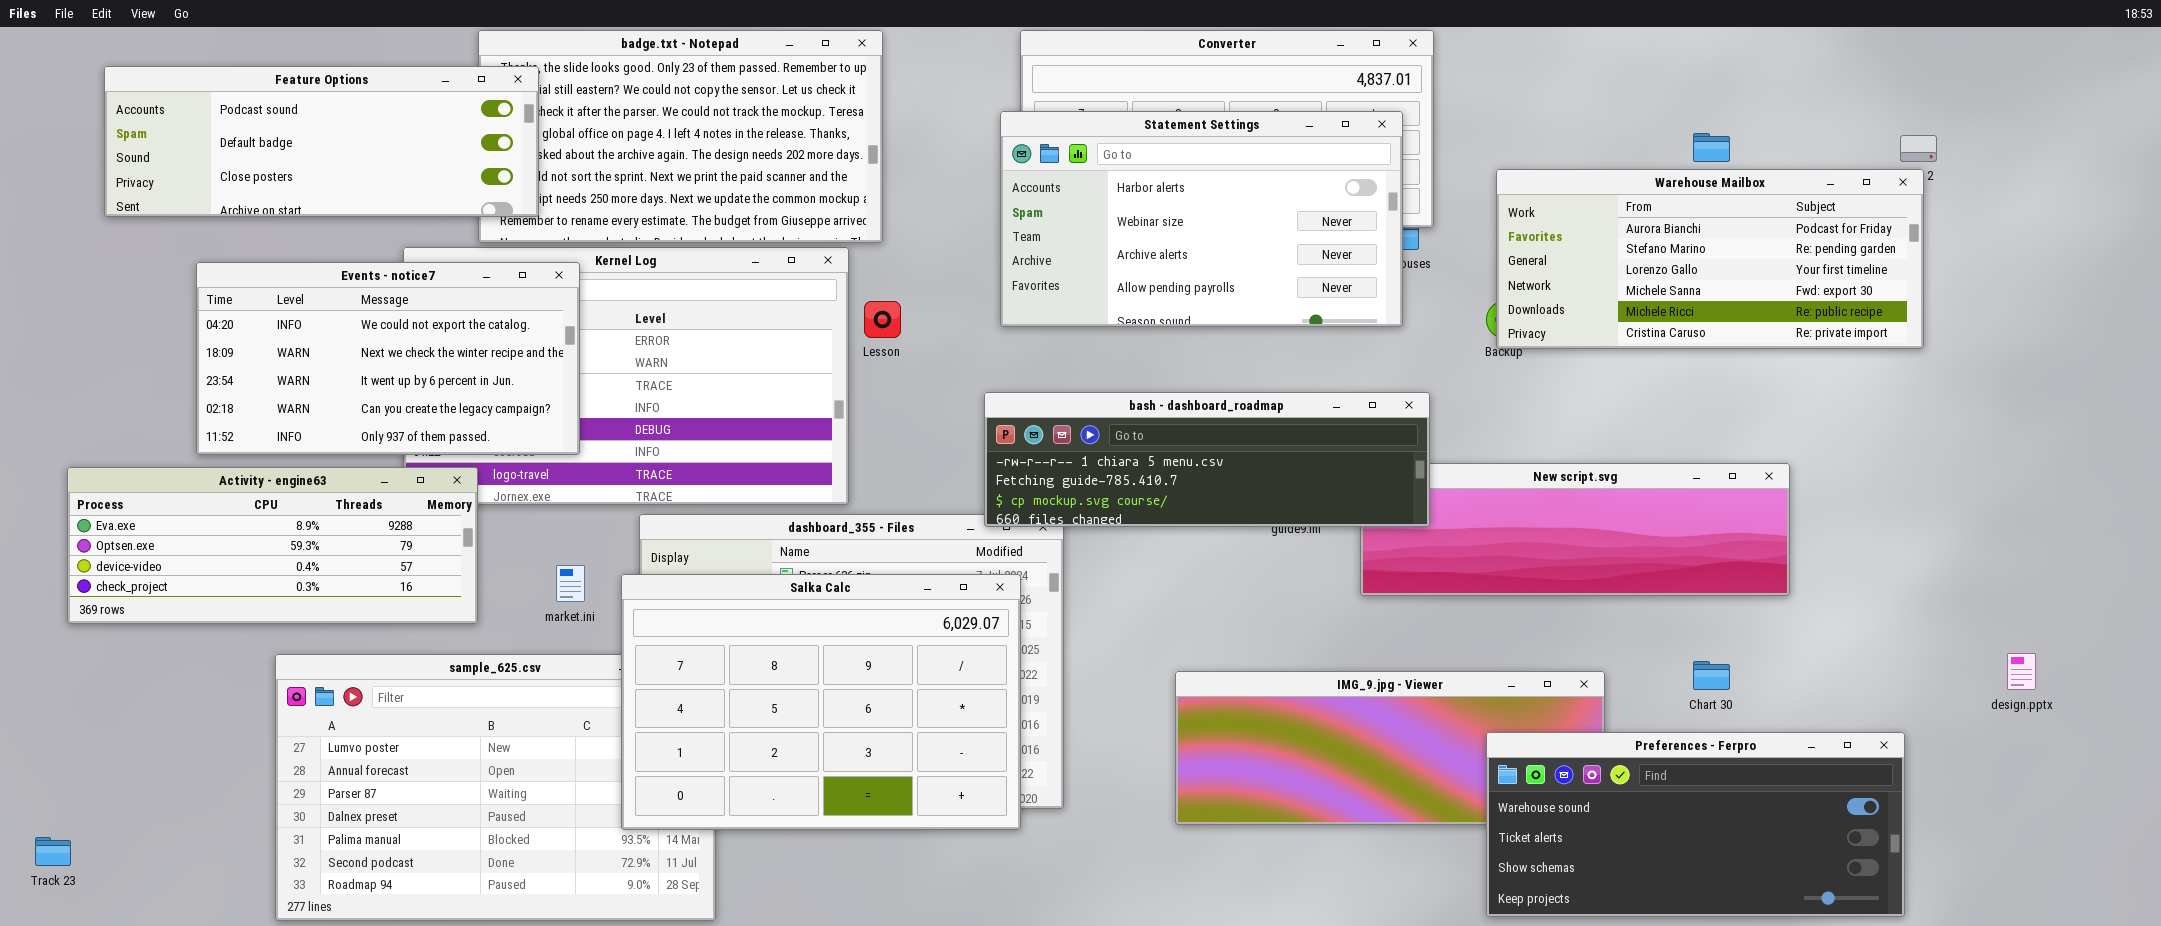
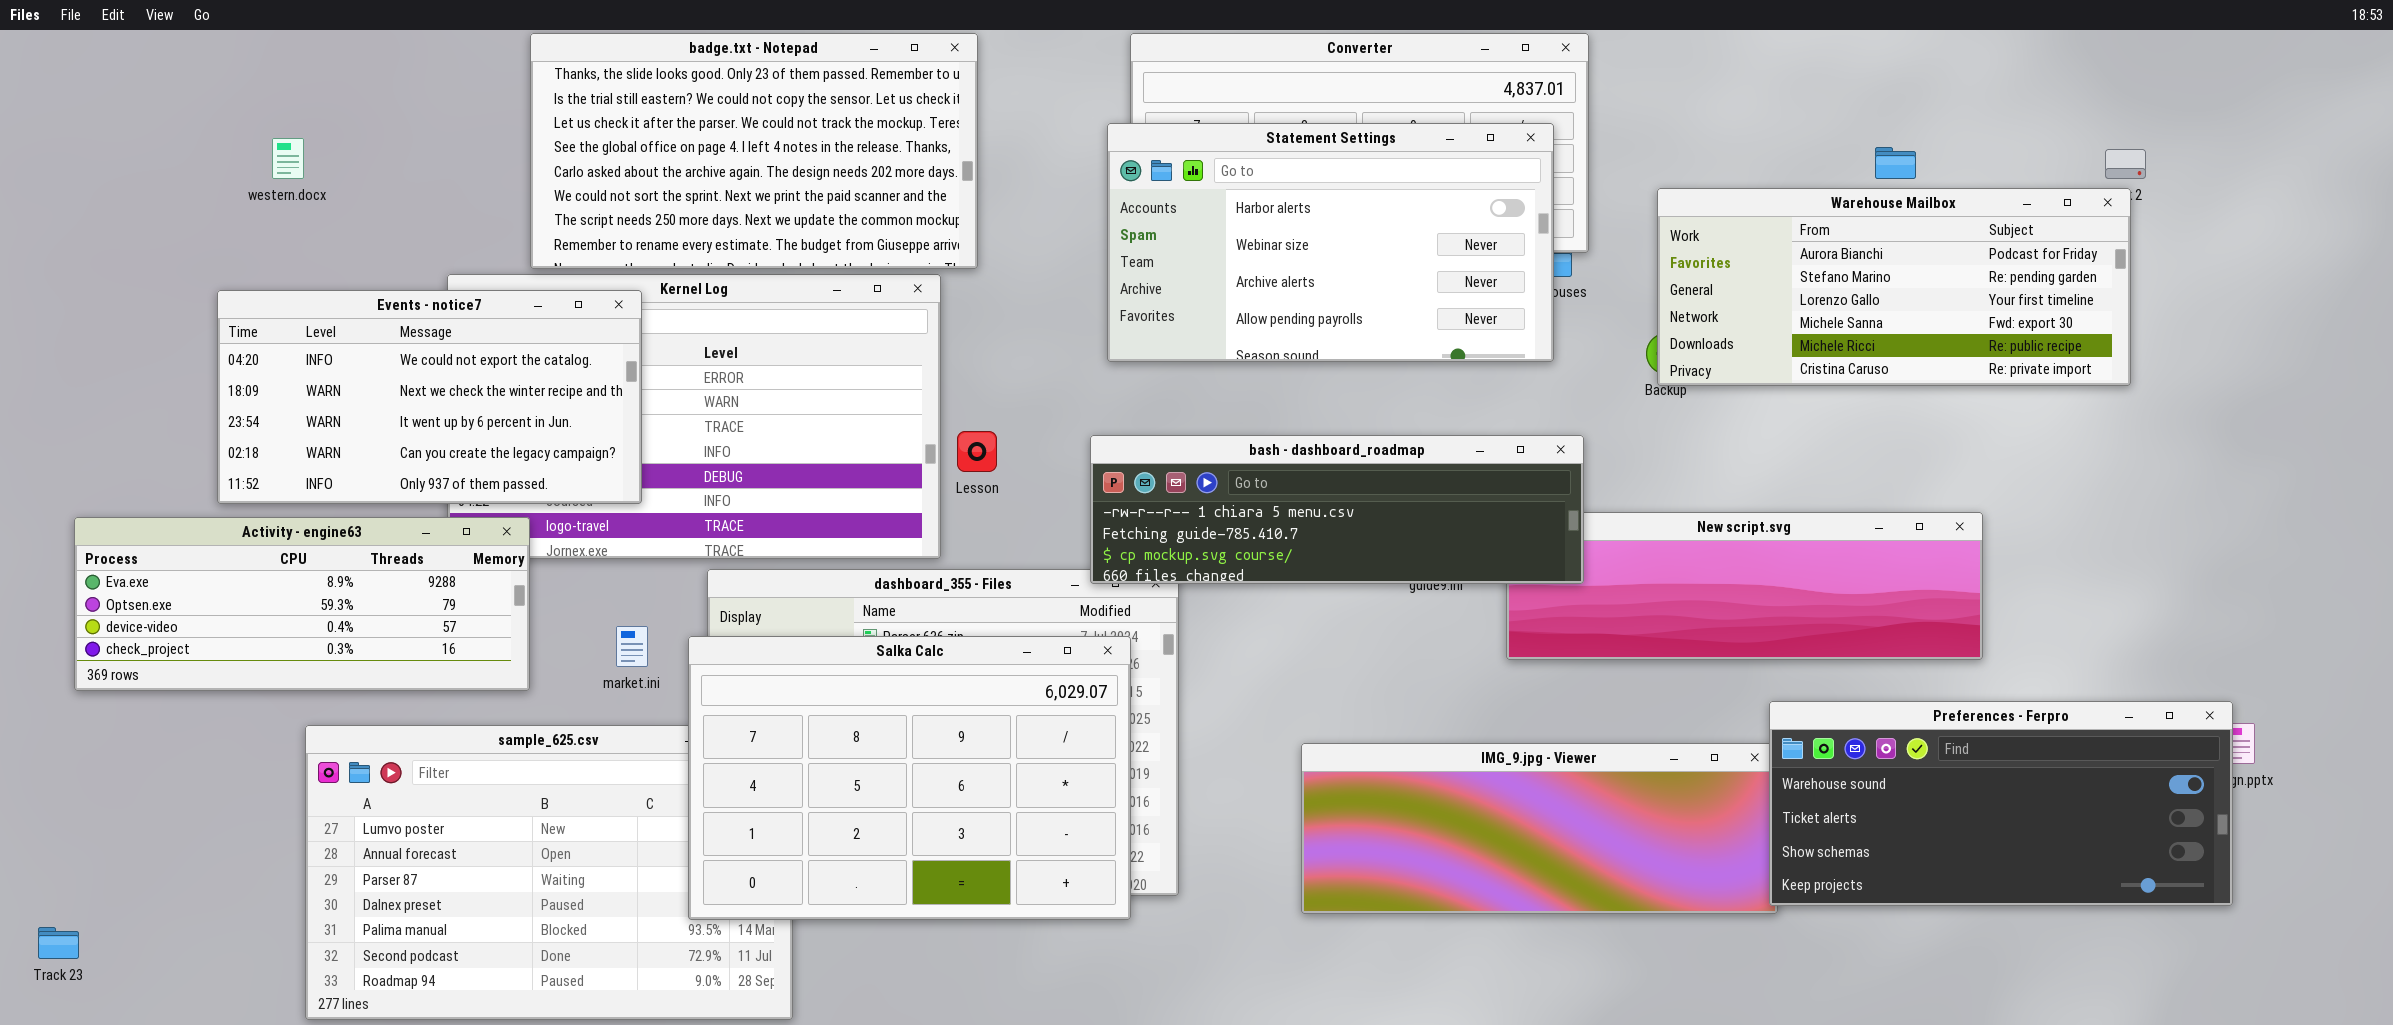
Feature Options: [104,66,539,217] -> none, closed
Lesson: [864,301,901,338] -> [957,431,997,472], moved
Preferences - Ferpro: [1486,732,1905,917] -> [1769,701,2233,906], moved

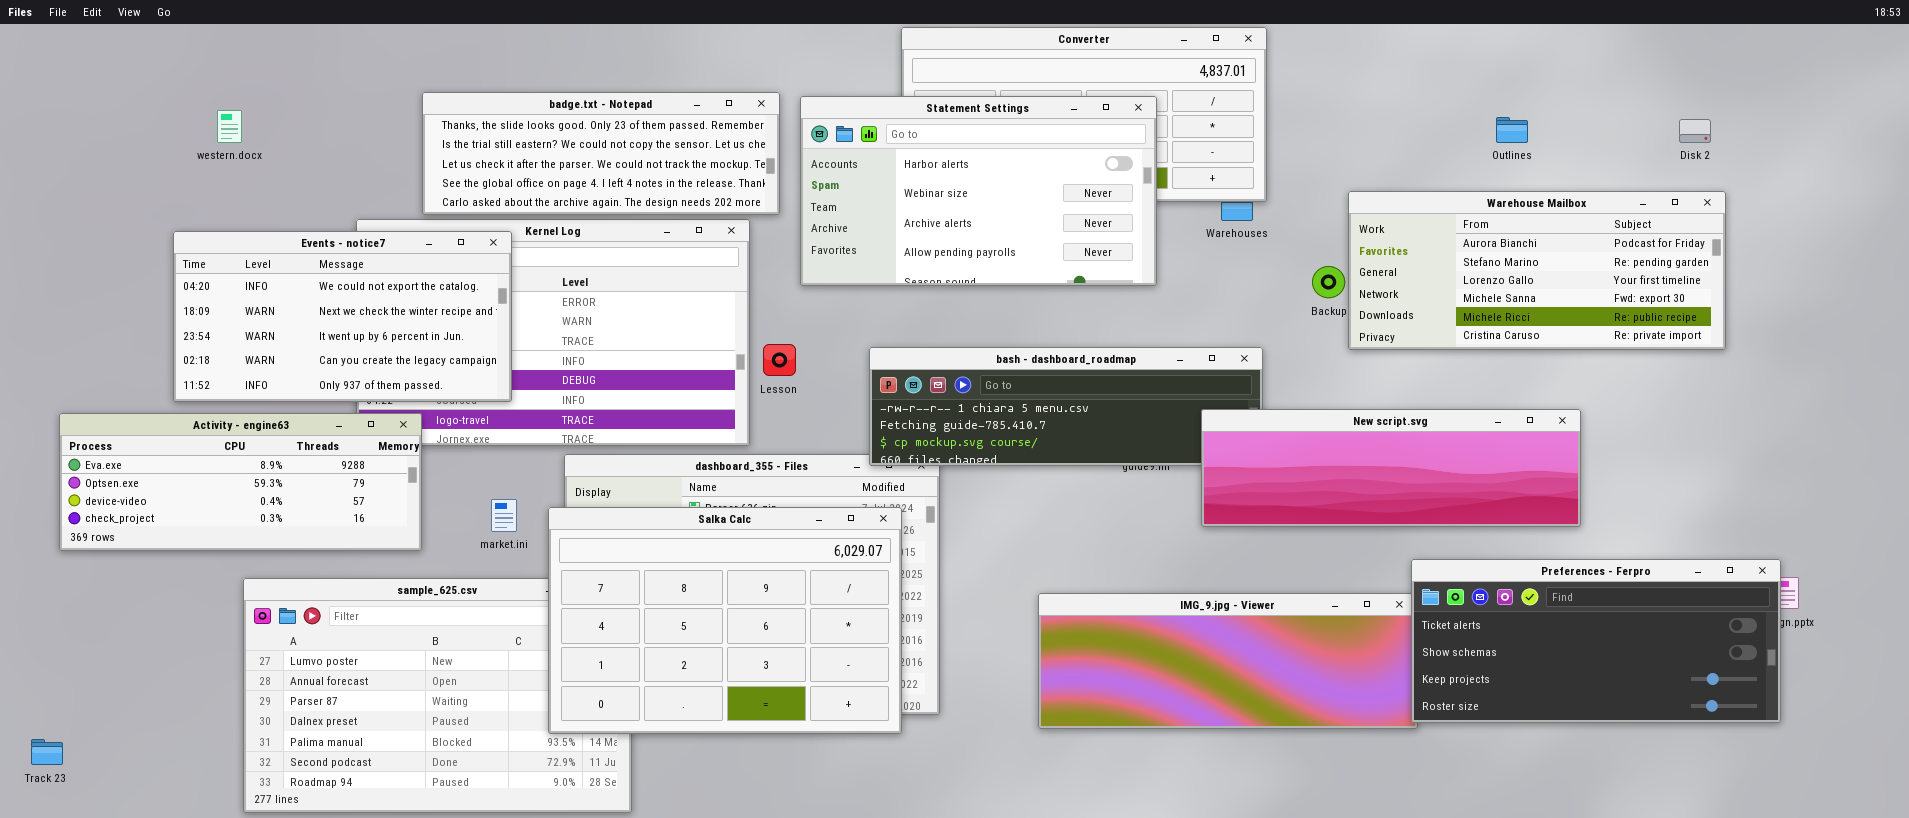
badge.txt - Notepad: [530,33,978,269] -> [422,92,780,215], resized
Statement Settings: [1107,123,1554,362] -> [800,96,1157,286], moved
Warehouse Mailbox: [1657,188,2131,386] -> [1348,191,1726,350], moved
New script.svg: [1506,512,1983,660] -> [1201,409,1581,527], raised
Preferences - Ferpro: [1769,701,2233,906] -> [1411,559,1781,723], scrolled down 1 row

